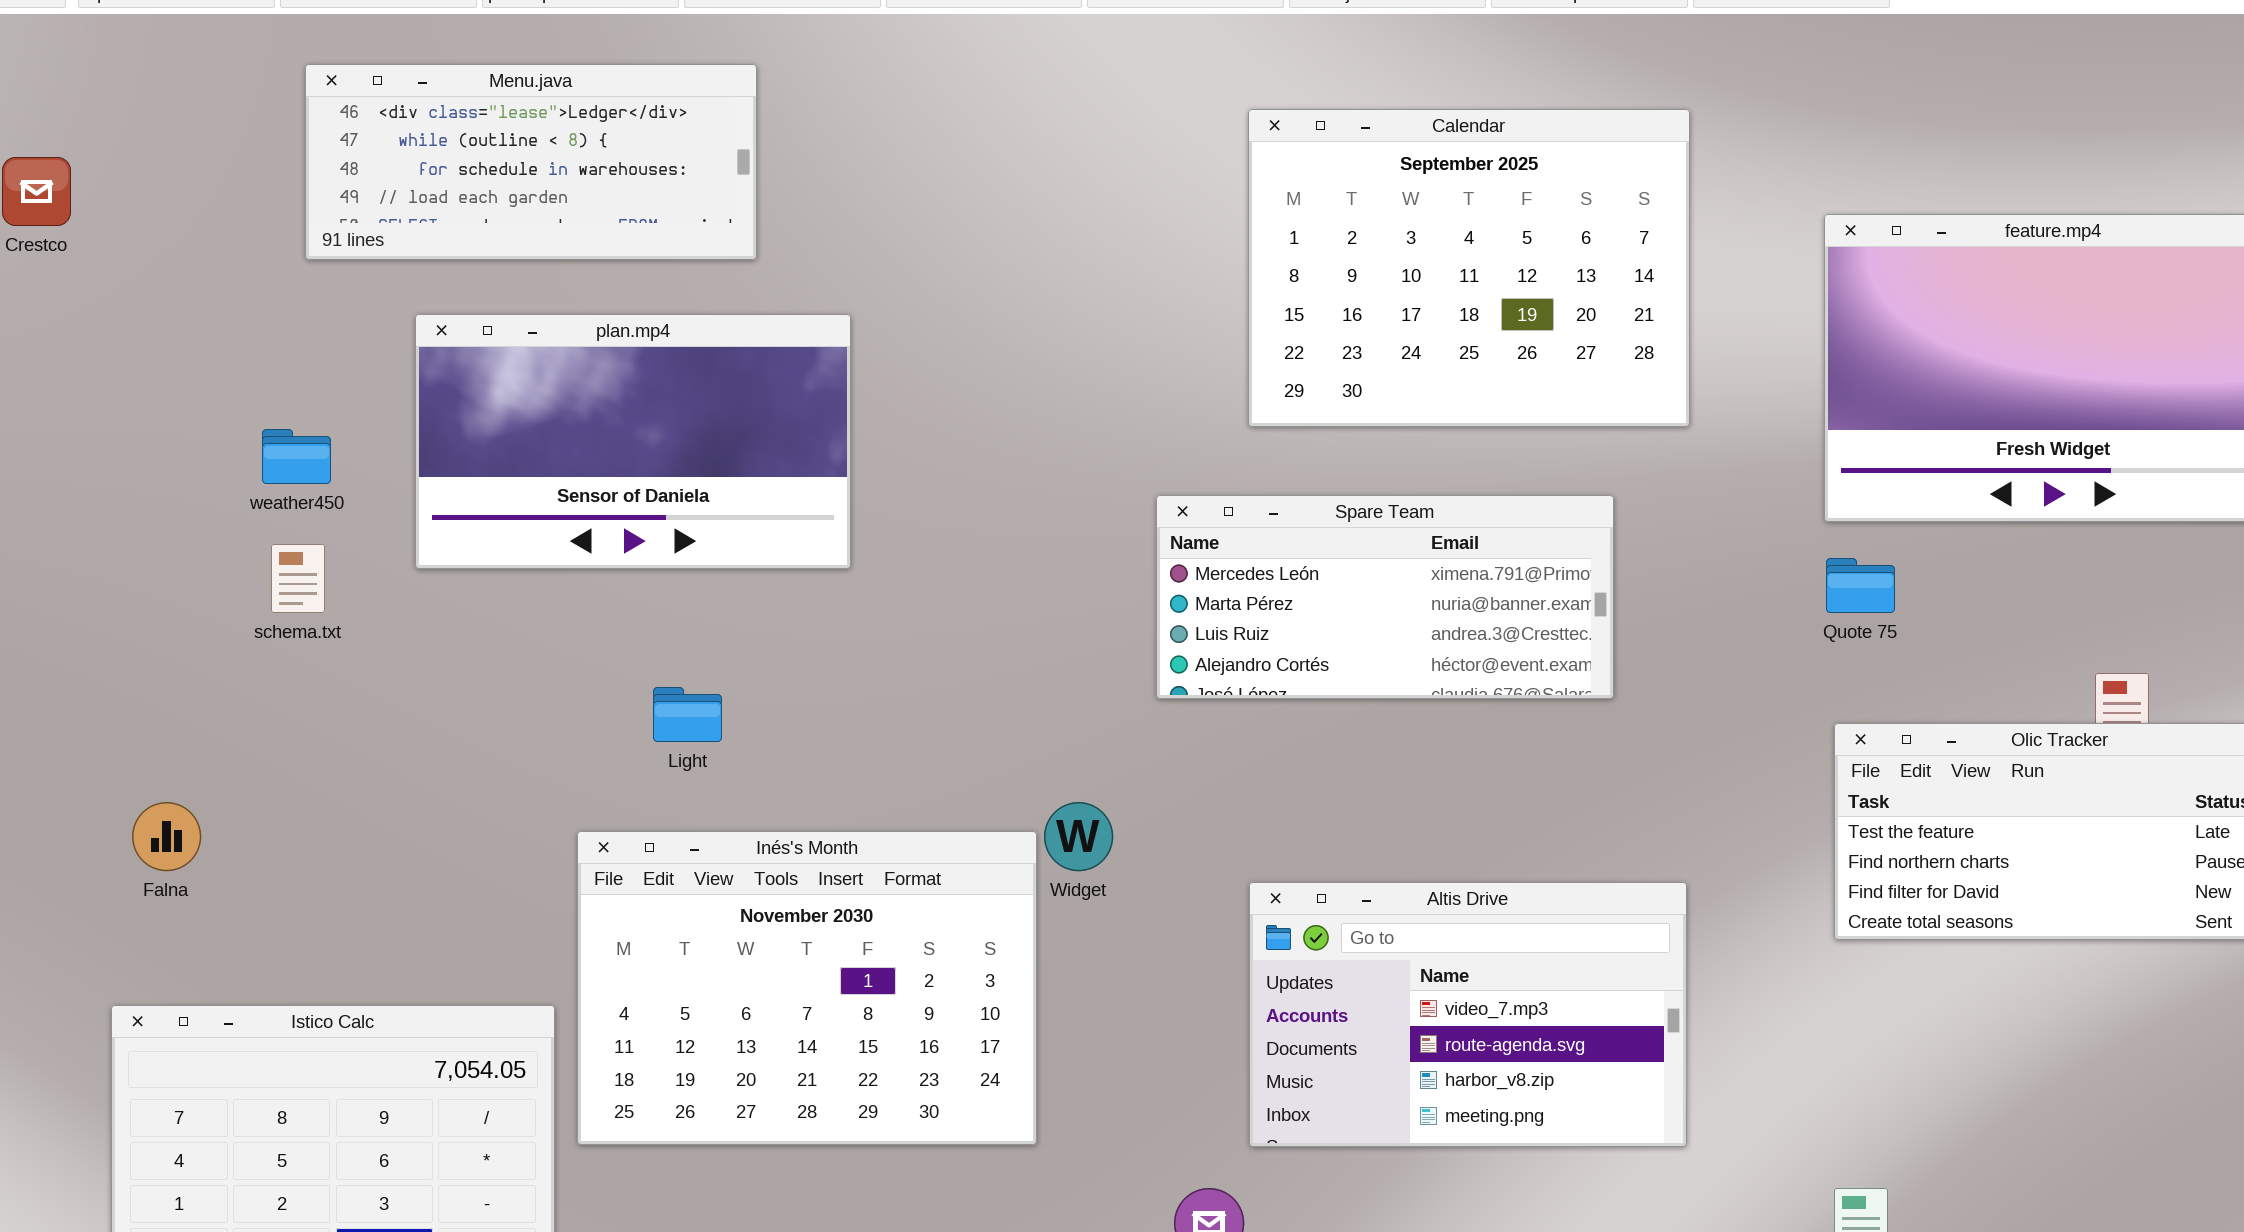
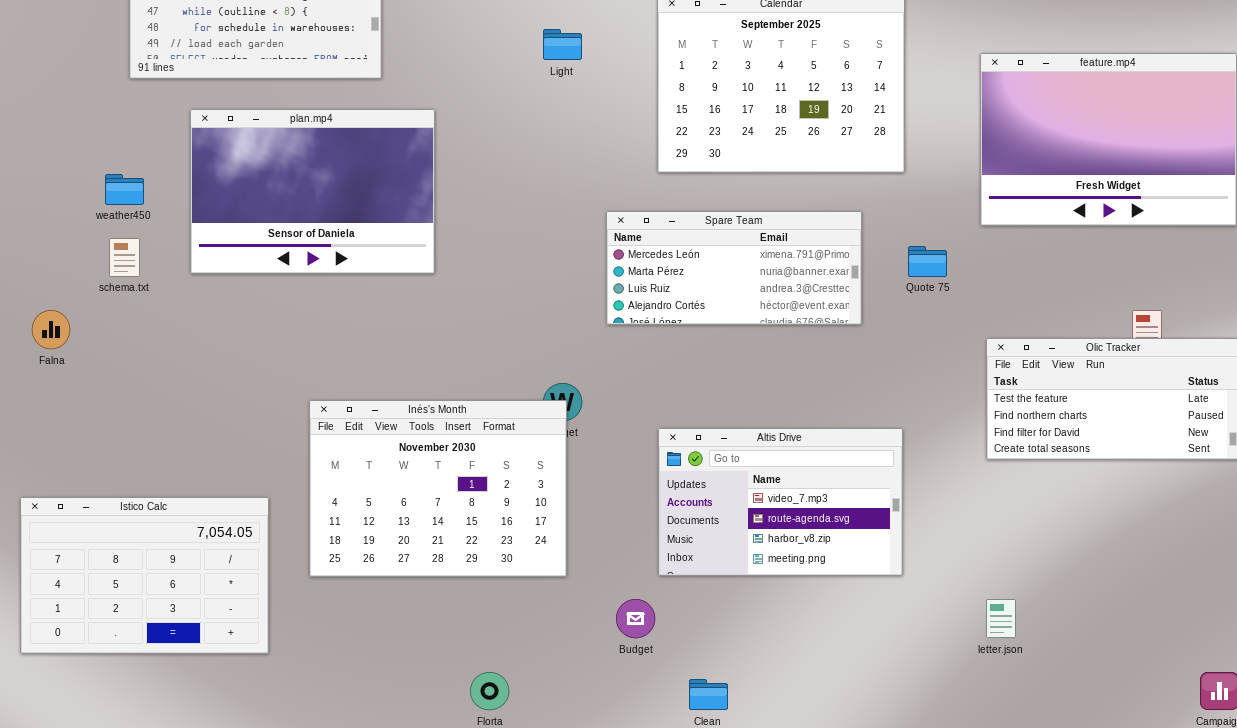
plan.mp4: [415,314,851,569] -> [190,109,435,274], resized
Quote 75: [1826,558,1895,613] -> [908,246,947,277], moved
Light: [653,687,722,742] -> [543,29,582,60], moved
Falna: [132,802,201,871] -> [32,310,70,349], moved
Inés's Month: [577,831,1037,1145] -> [309,400,567,577], moved

